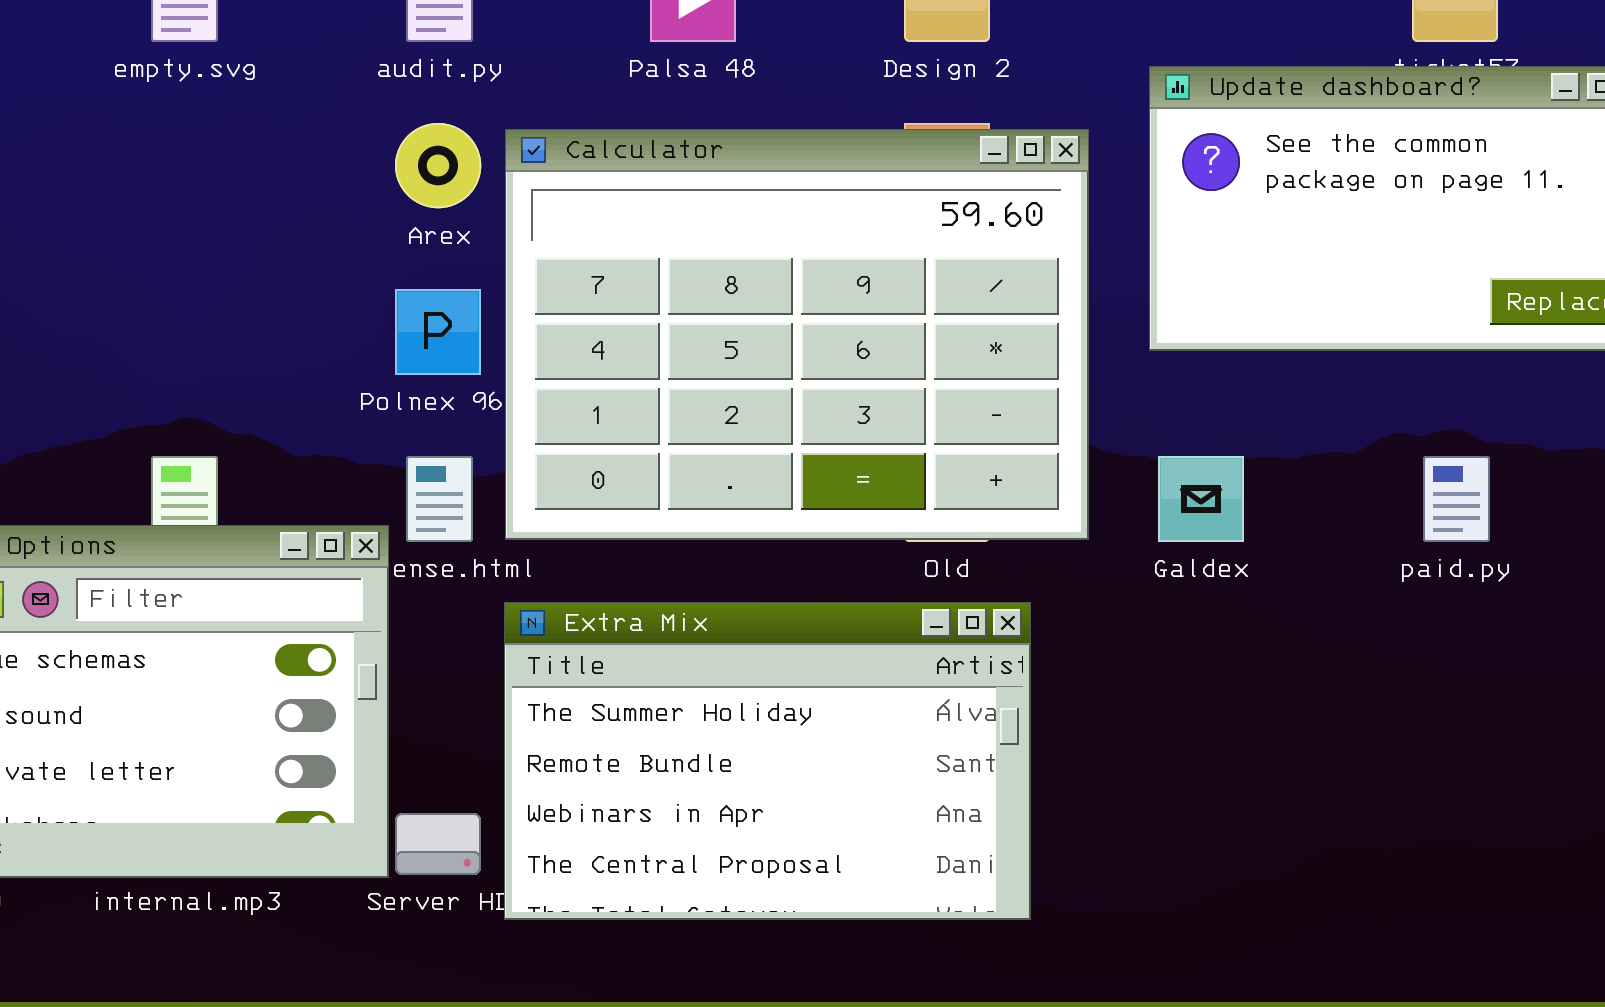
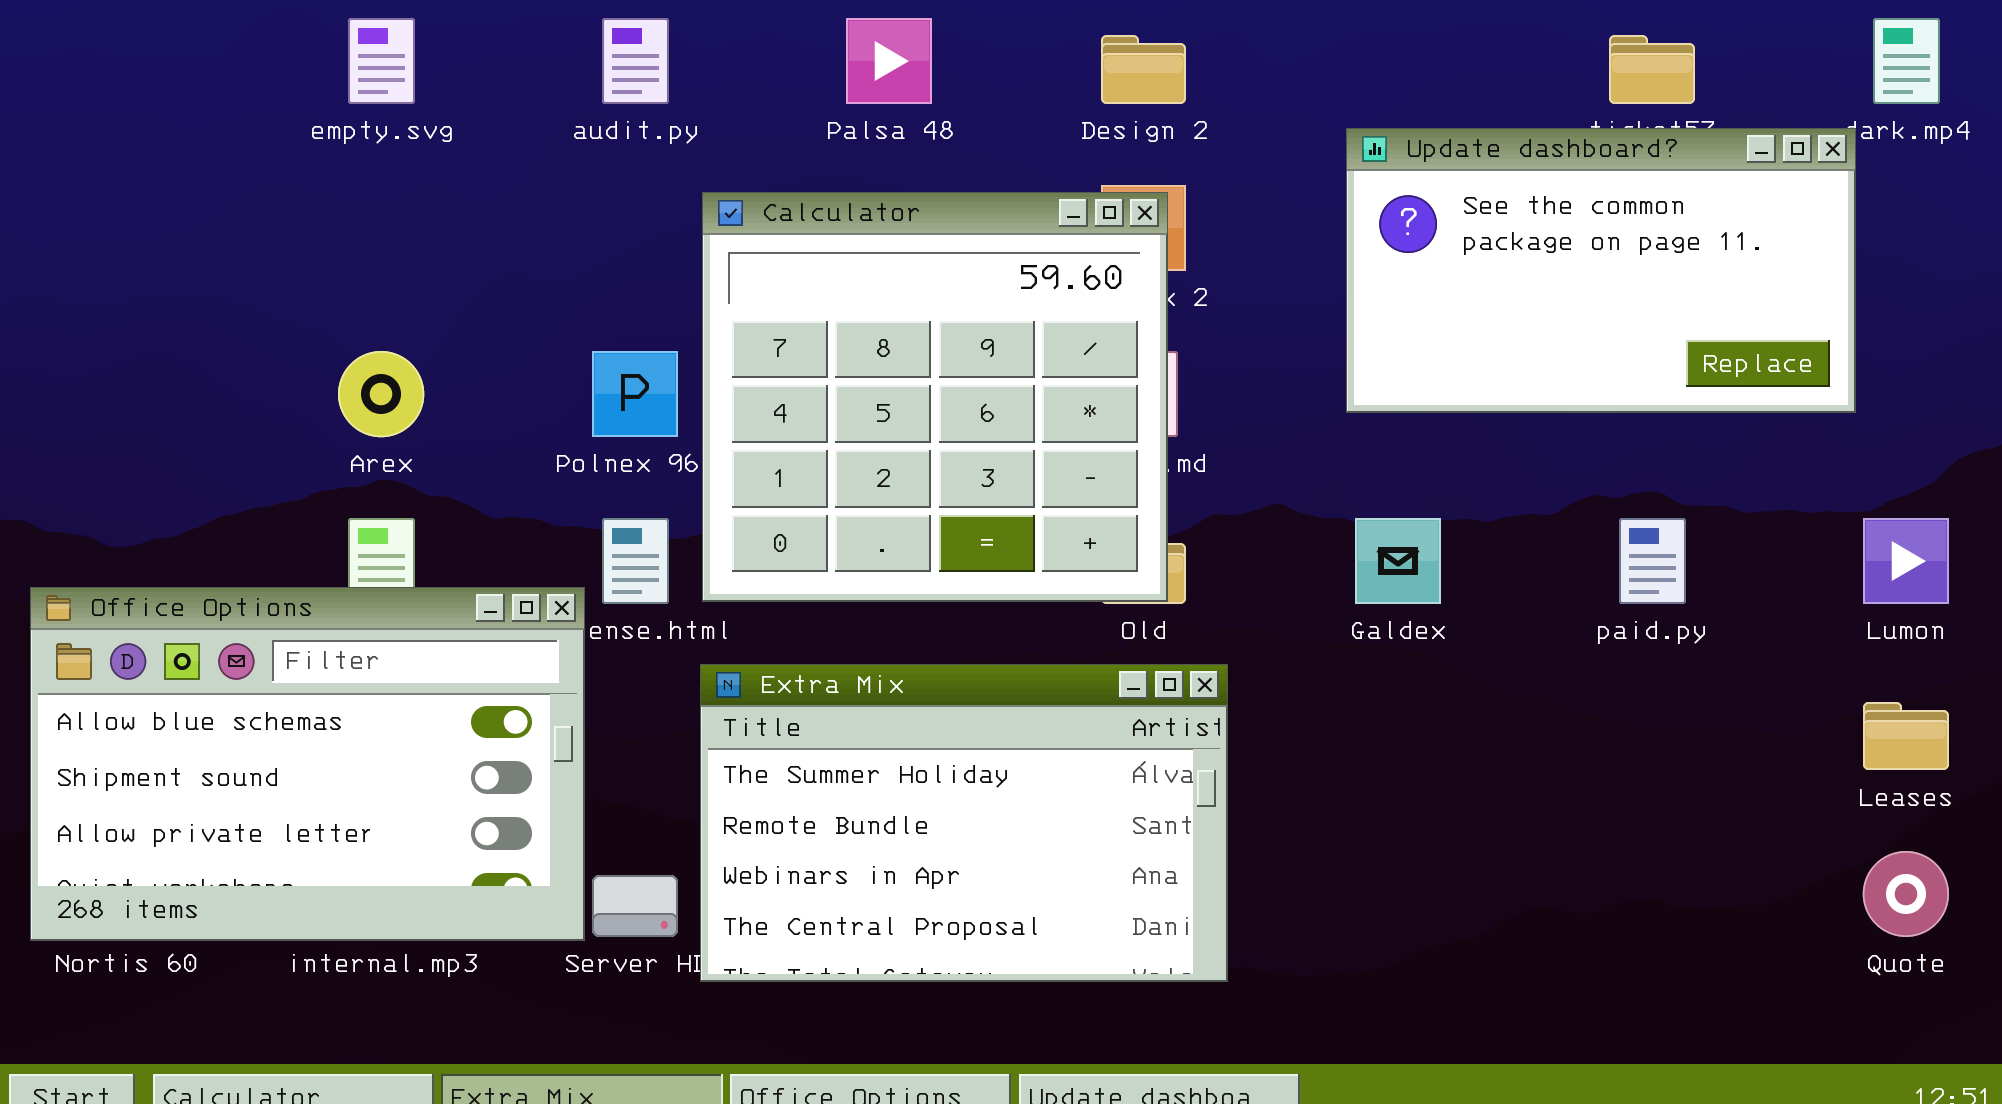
Arex: [395,123,481,208] -> [338,351,424,437], moved
Calculator: [505,129,1089,540] -> [702,192,1168,602], resized

